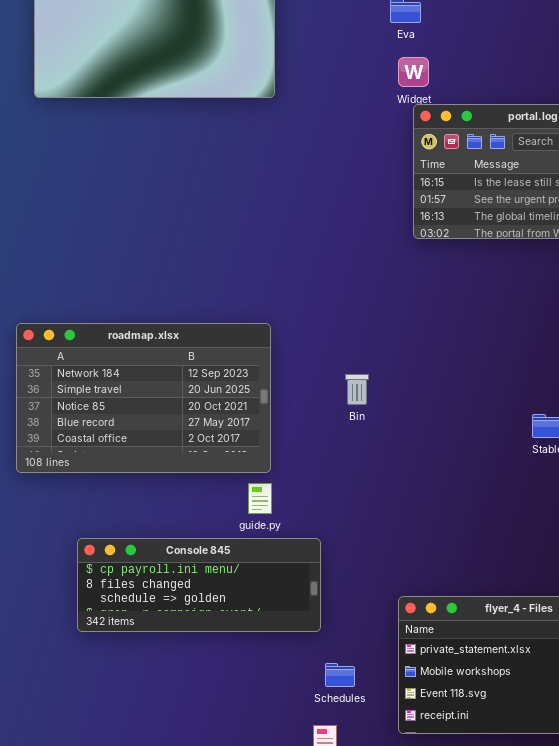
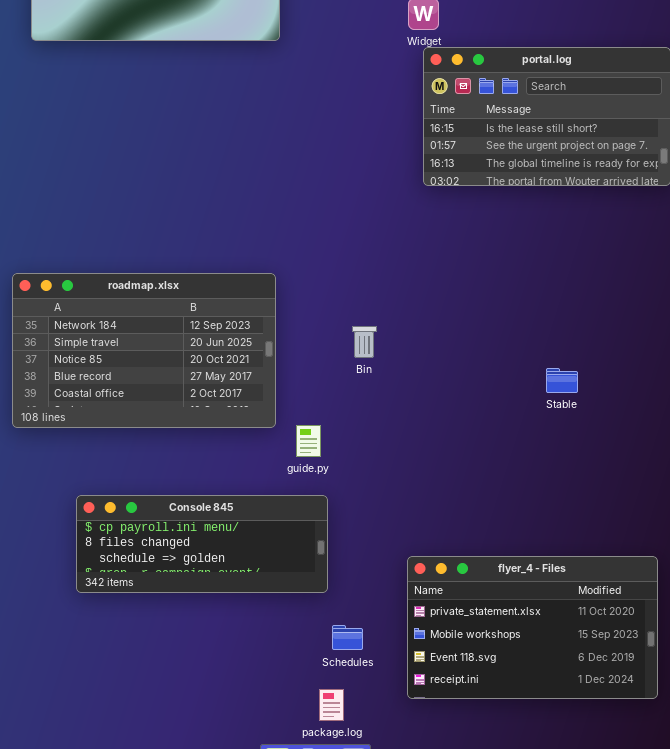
guide.py: [248,483,272,514] -> [296,425,321,457], moved

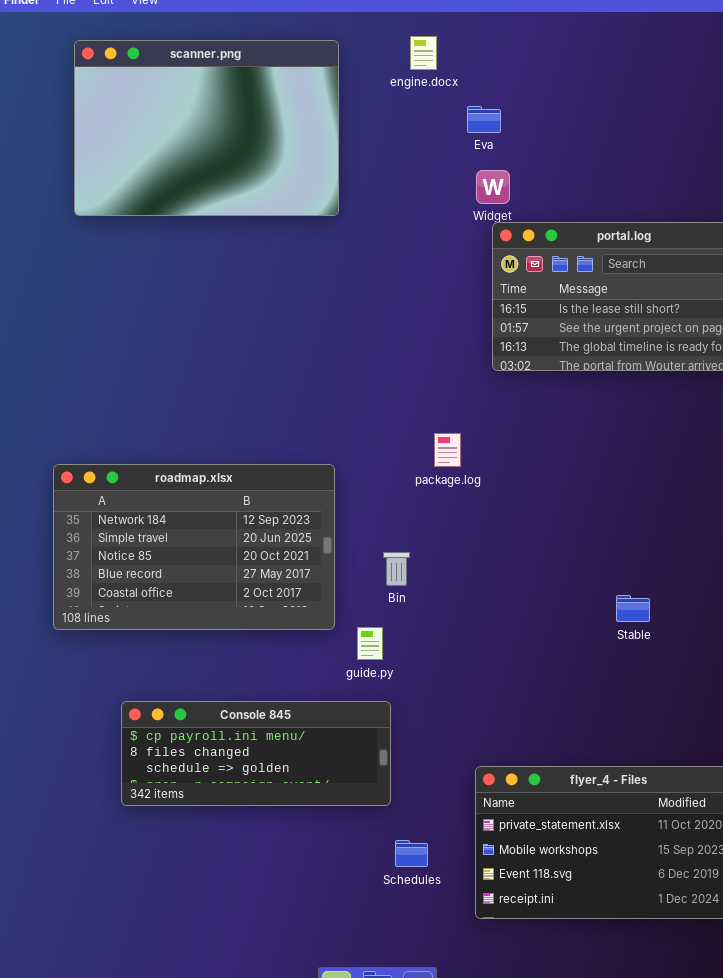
Bin: [352,326,377,358] -> [383,552,410,586], moved
Stable: [546,368,578,393] -> [616,595,650,622], moved
package.log: [319,689,344,721] -> [434,433,461,467], moved

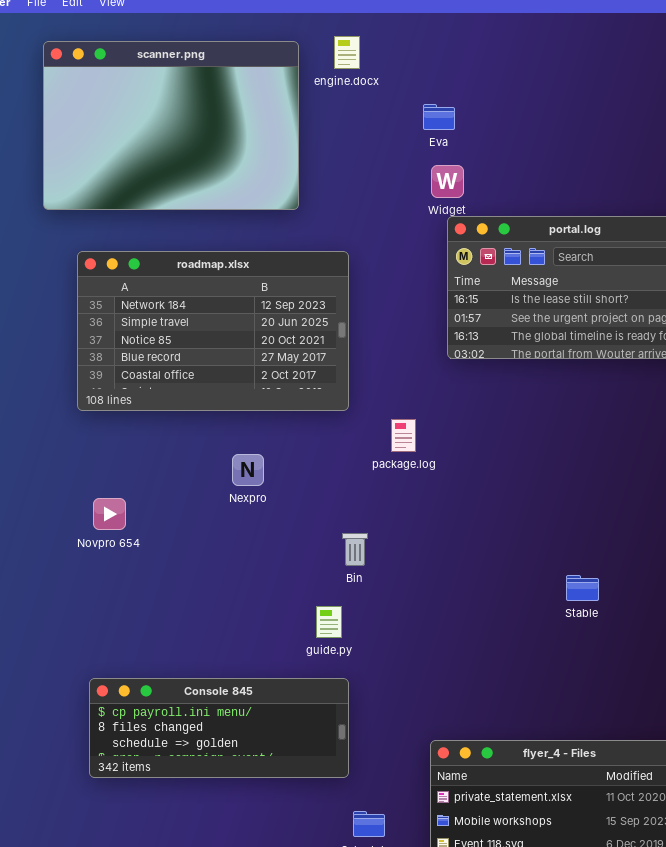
engine.docx: [410,36,437,70] -> [334,36,360,69], moved
roadmap.xlsx: [53,464,335,630] -> [77,251,349,411], moved

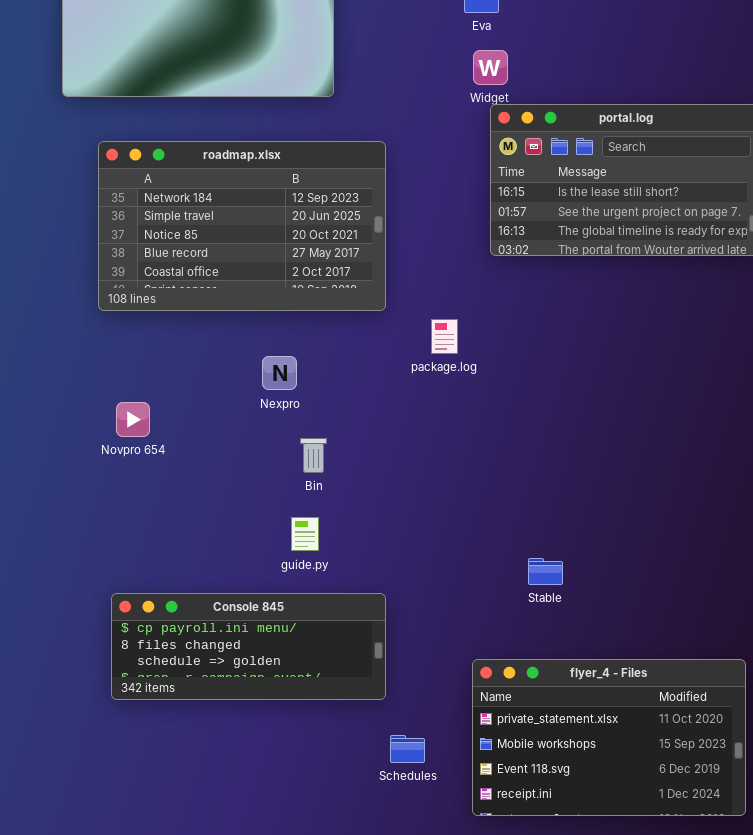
Bin: [342,533,368,566] -> [300,438,327,473], moved
Stable: [566,575,599,601] -> [528,558,563,585], moved
guide.py: [316,606,342,638] -> [291,517,319,551], moved

